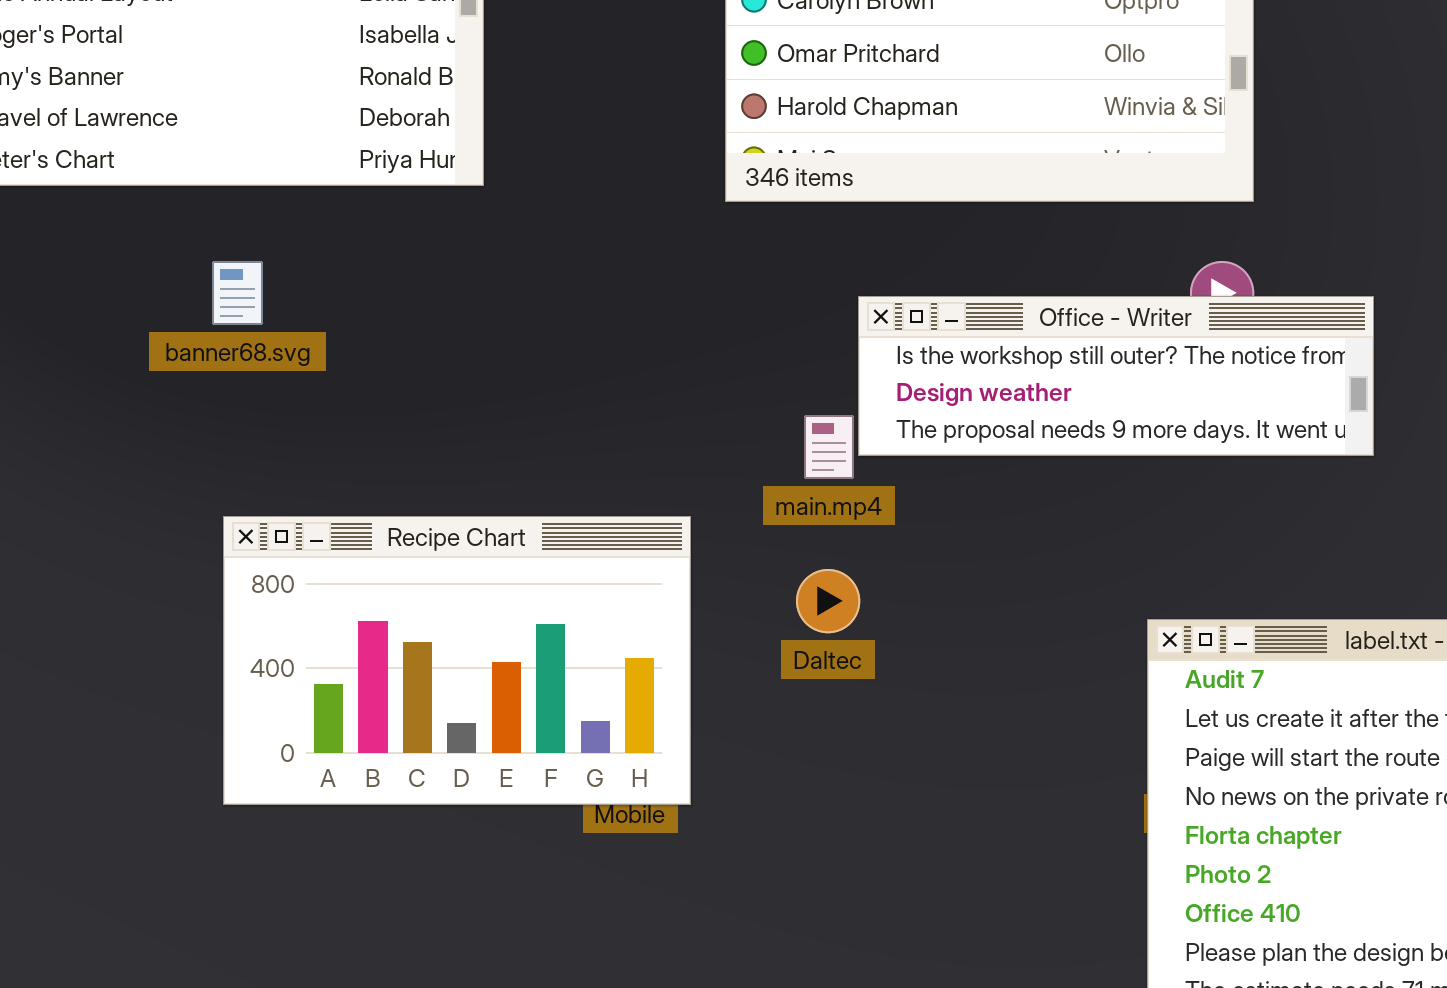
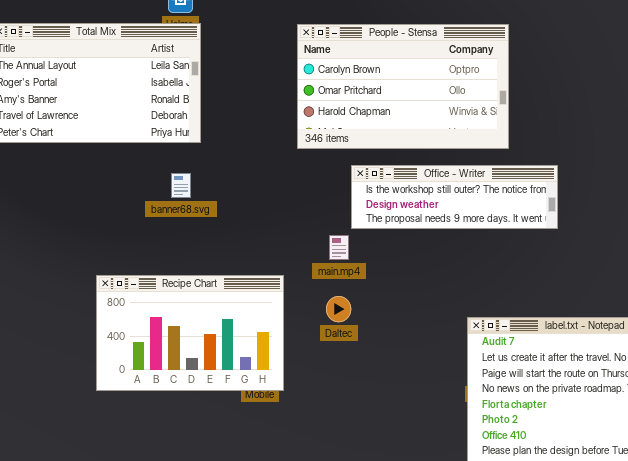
banner68.svg: [212,261,263,325] -> [171,173,191,198], moved
Office - Writer: [858,296,1374,456] -> [351,165,558,229], moved

